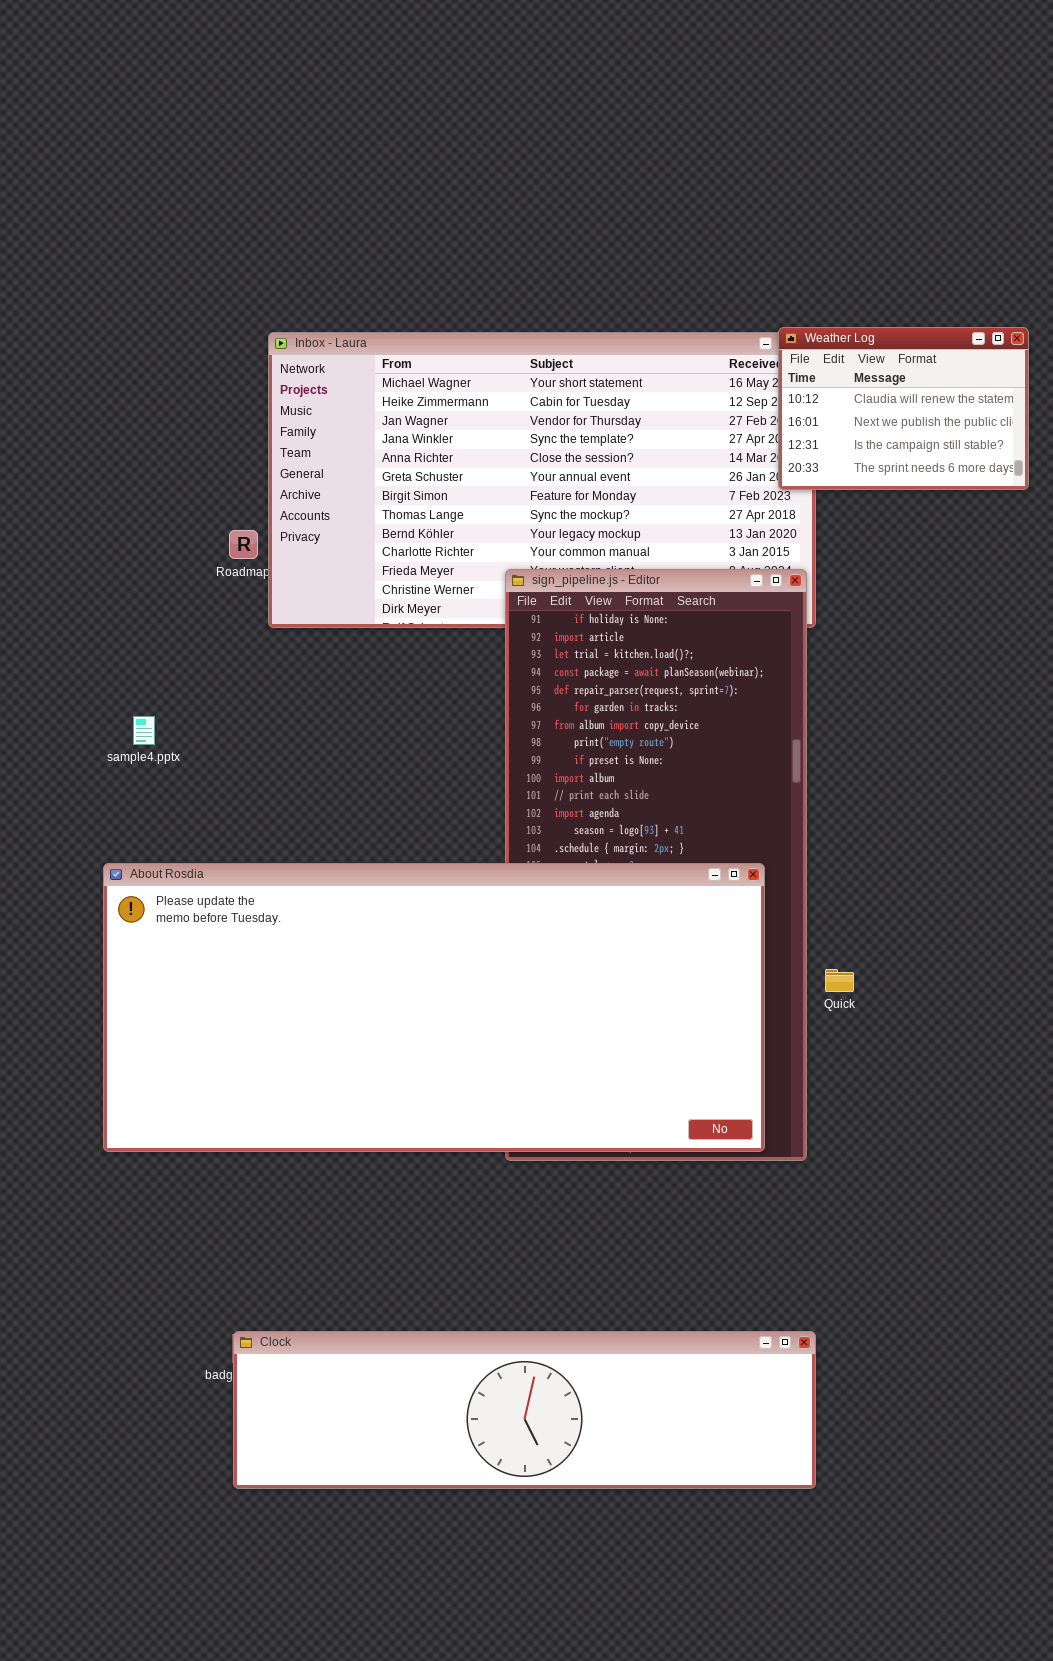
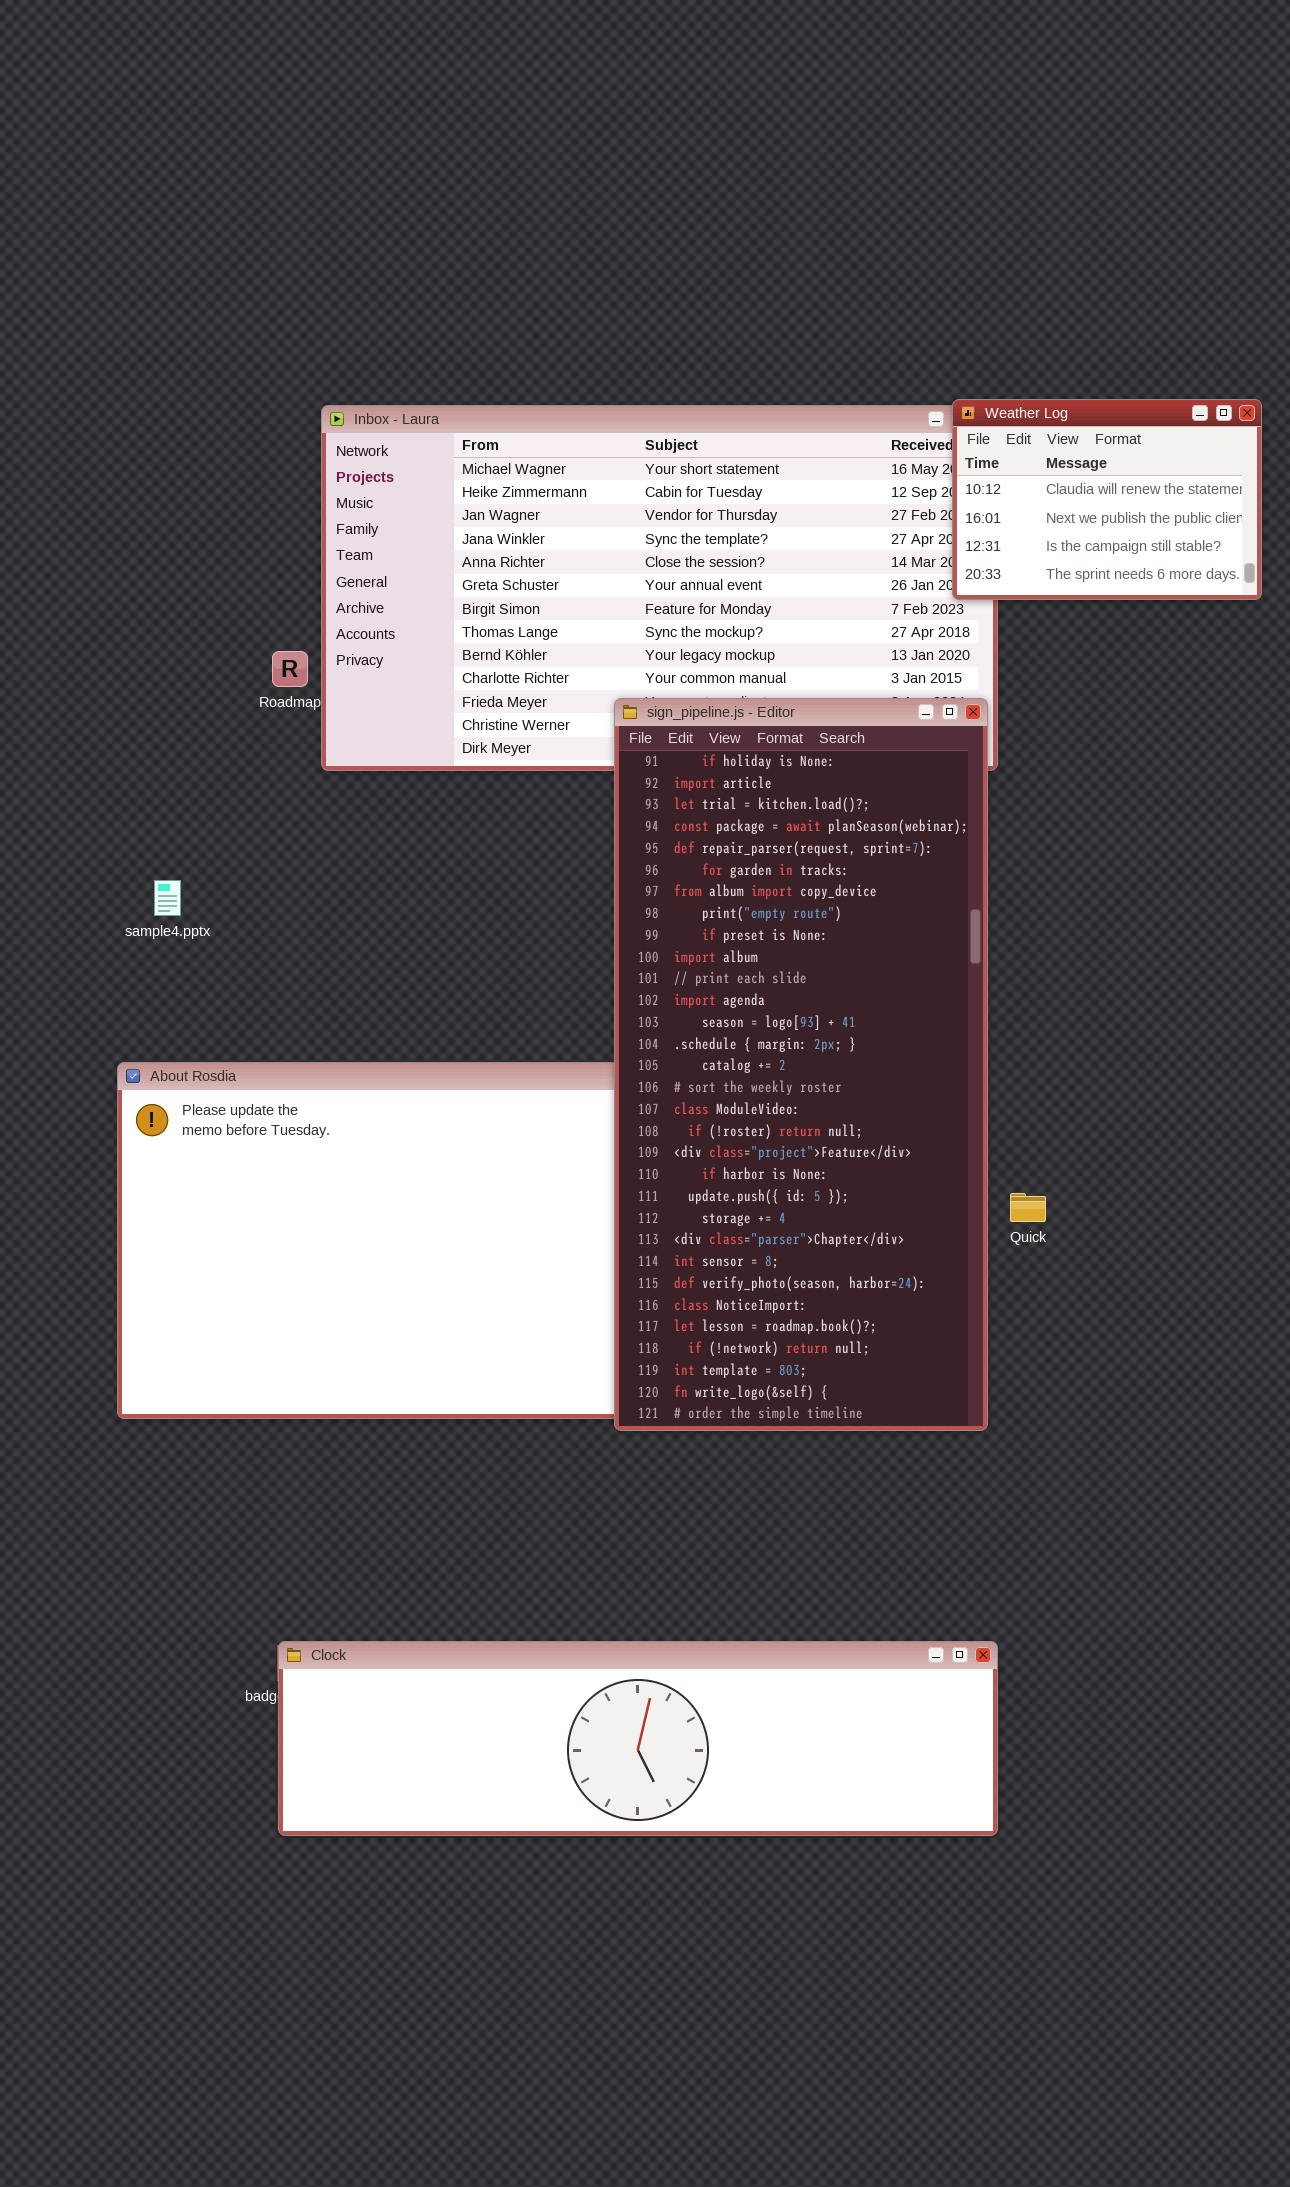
sign_pipeline.js - Editor: [505,569,807,1161] -> [614,698,988,1431], raised

